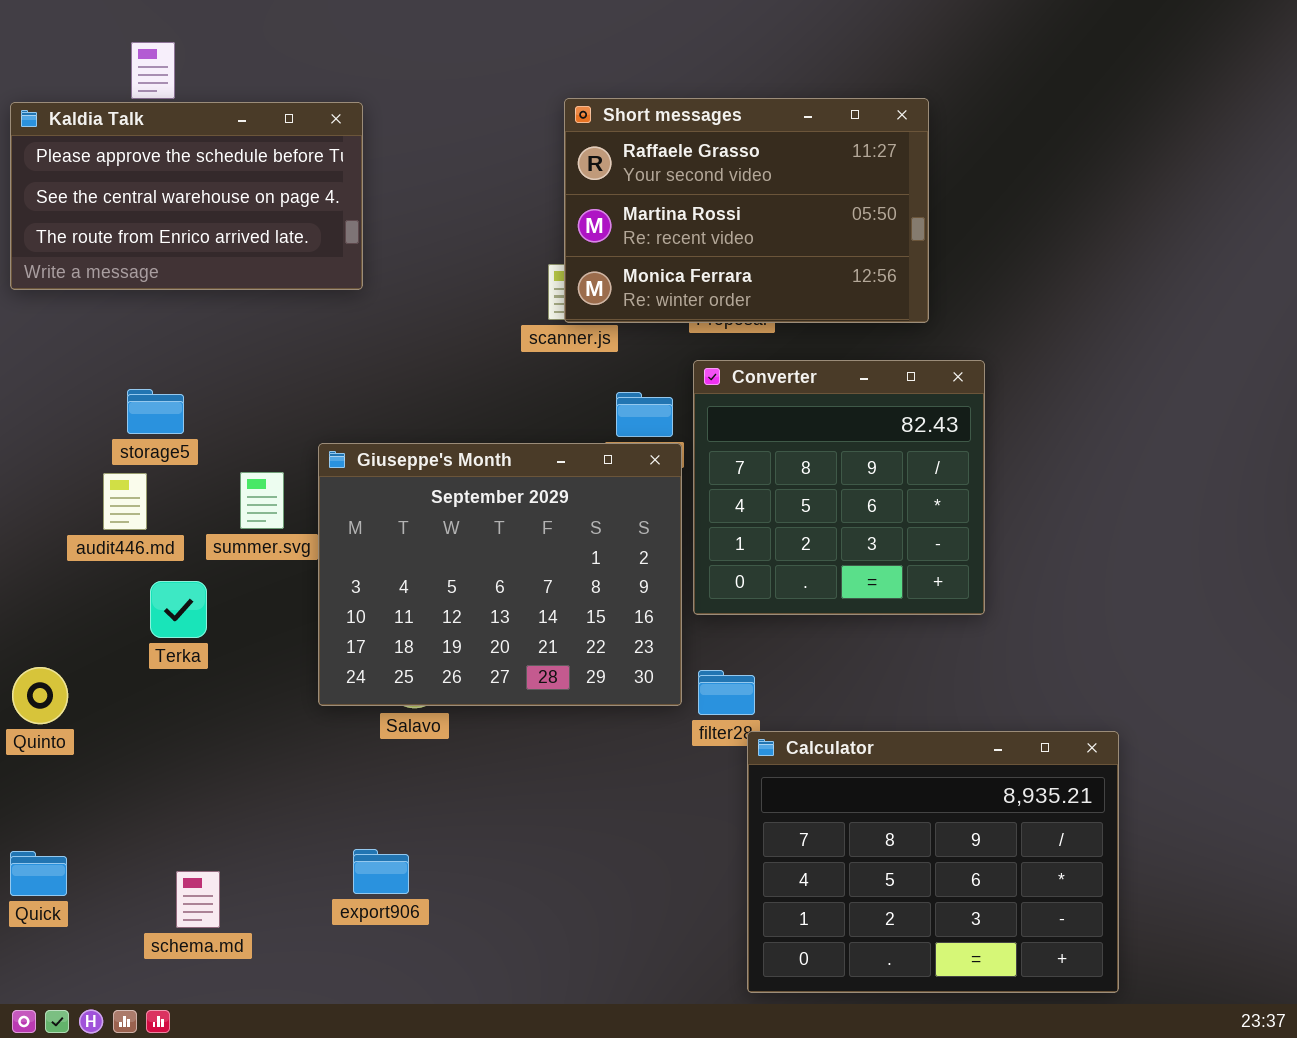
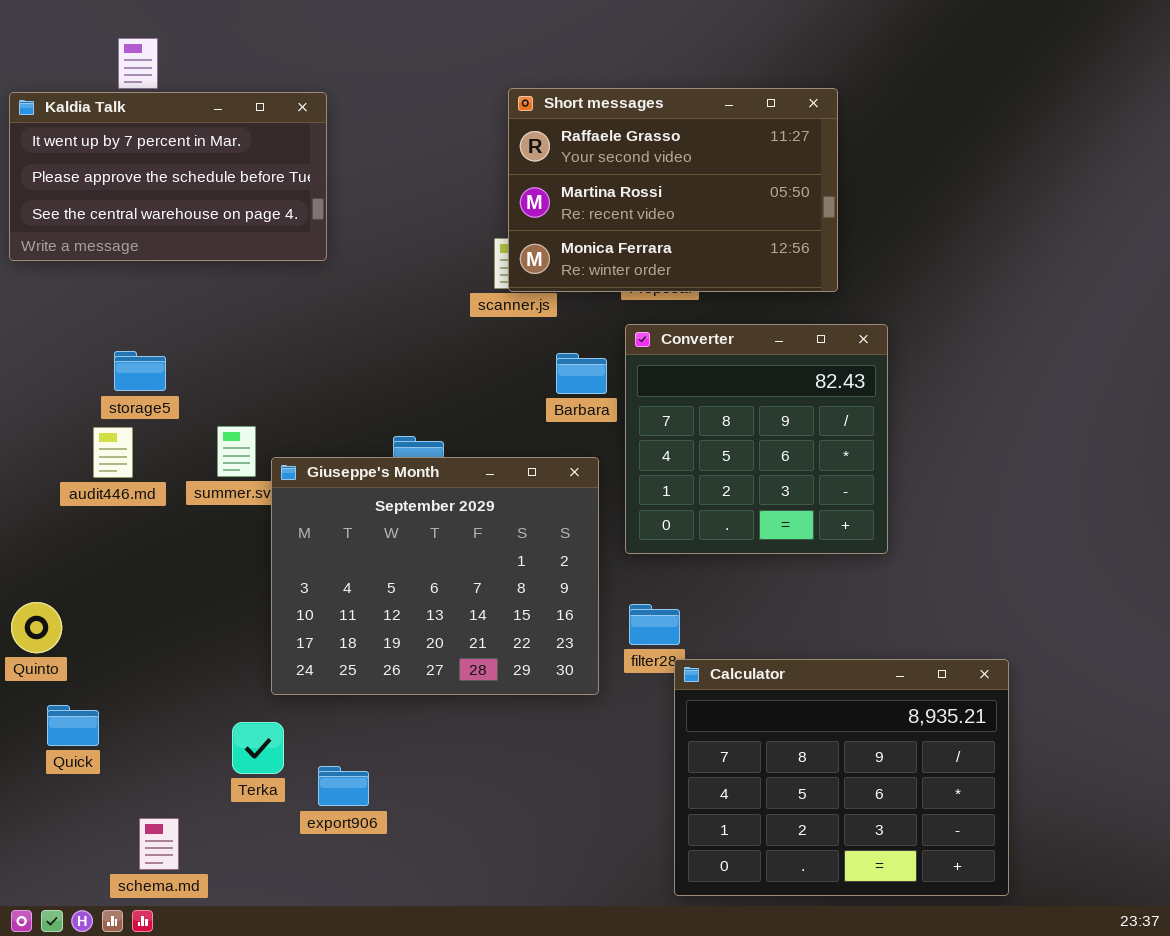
Kaldia Talk: [10,102,363,290] -> [9,92,327,261], scrolled up 1 row
Giuseppe's Month: [318,443,682,706] -> [271,457,599,695], moved
Terka: [150,581,207,638] -> [232,722,284,774], moved
Quick: [10,851,67,896] -> [47,705,99,746], moved
schema.md: [176,871,220,928] -> [139,818,179,870], moved

